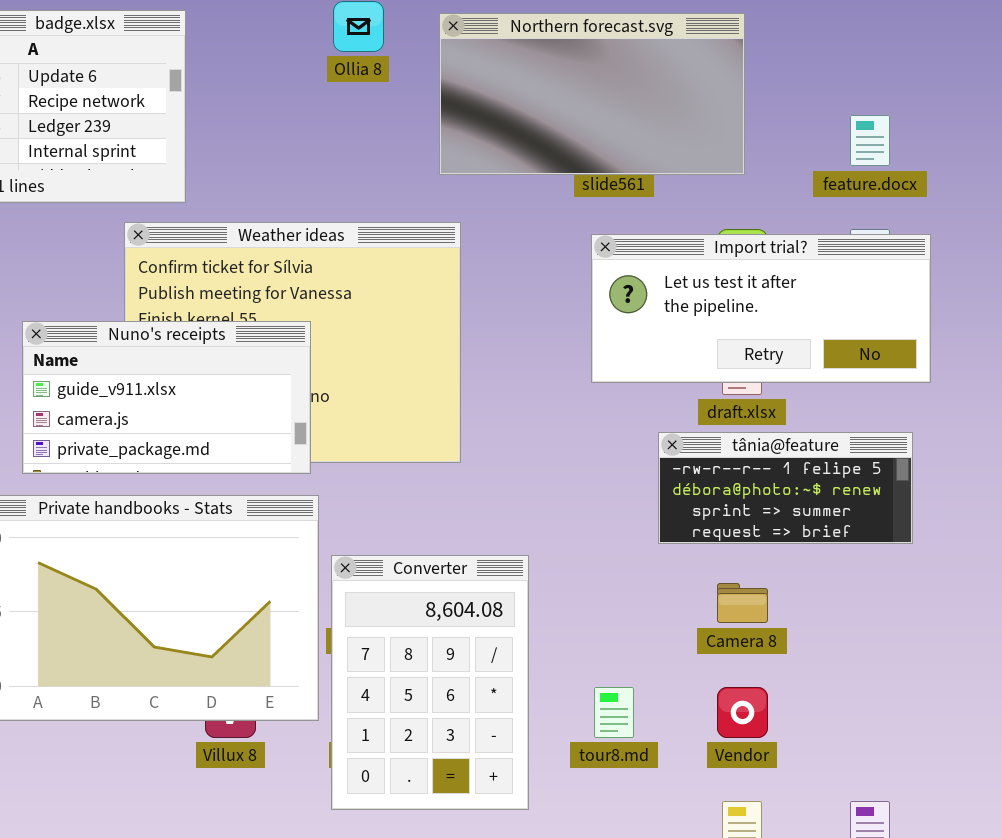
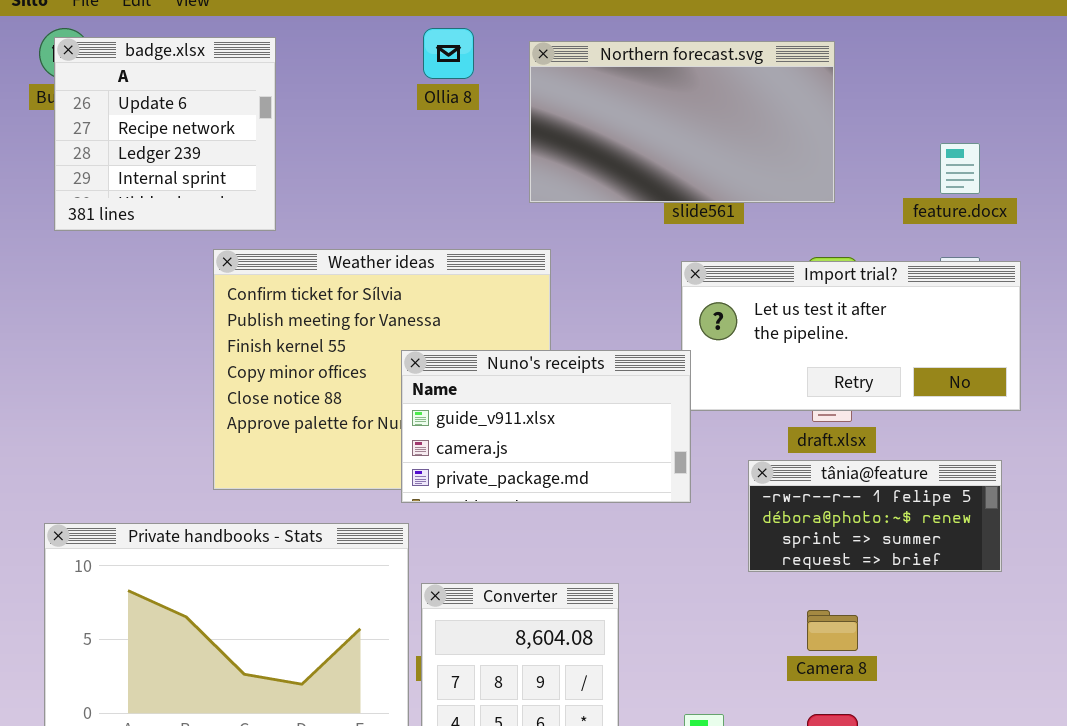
Nuno's receipts: [22,321,311,474] -> [401,350,691,503], moved

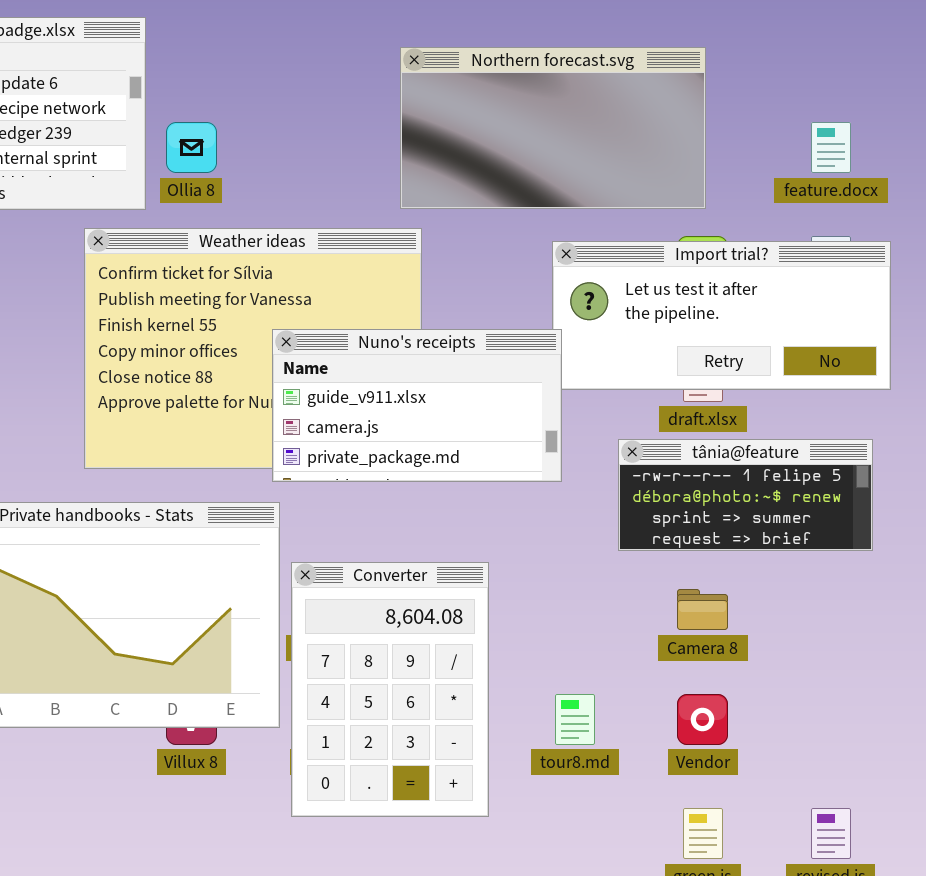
Ollia 8: [423,28,474,79] -> [166,122,217,173], moved
Northern forecast.svg: [529,41,835,203] -> [400,47,706,209], moved

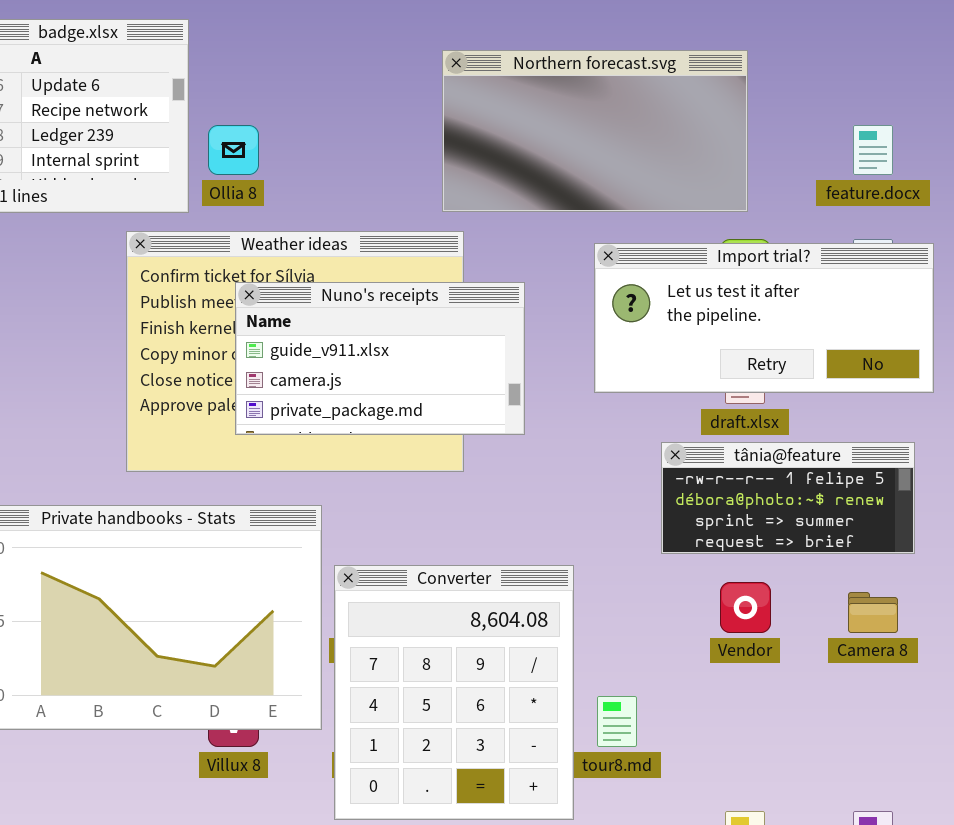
Nuno's receipts: [272,329,562,482] -> [235,282,525,435], moved
Converter: [291,562,489,817] -> [334,565,574,820], resized
Camera 8: [677,589,728,630] -> [848,592,898,633], moved
Vendor: [677,694,728,745] -> [720,582,771,633], moved

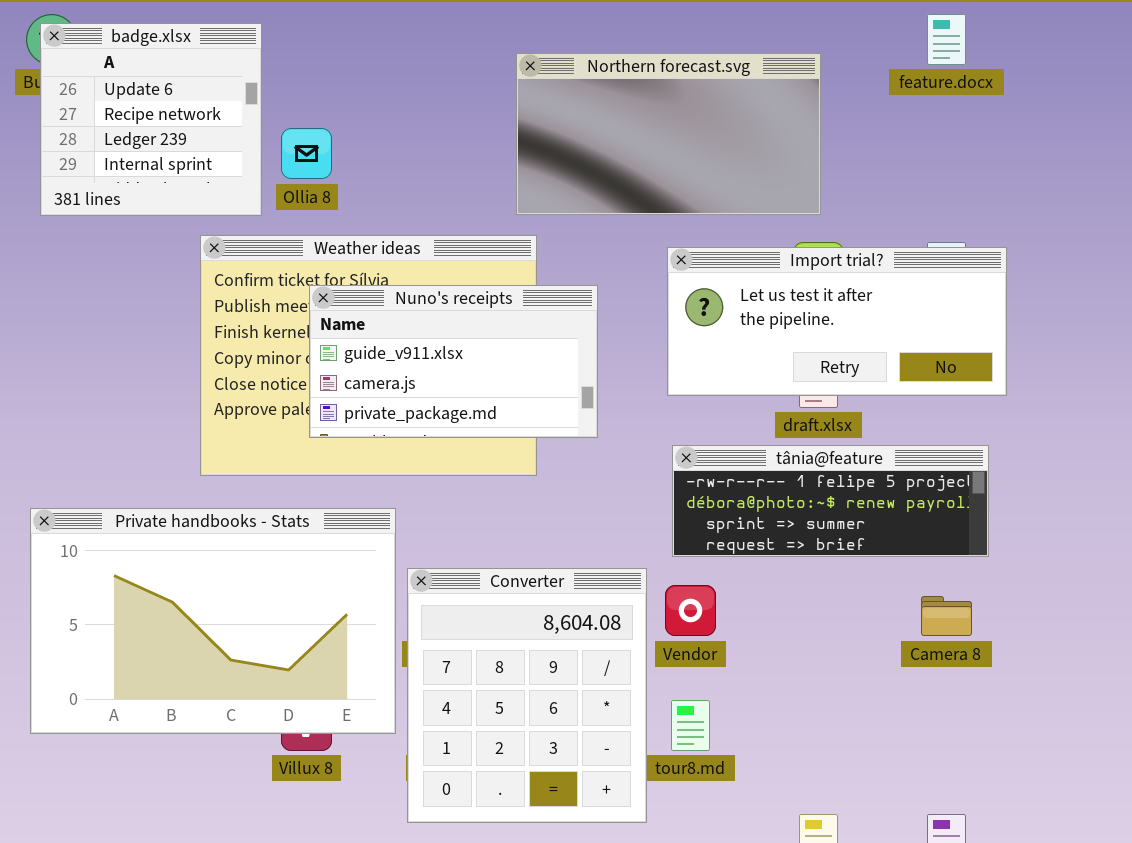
feature.docx: [853,125,893,175] -> [927,14,966,65], moved
tânia@feature: [661,442,915,554] -> [672,445,989,557], resized
Vendor: [720,582,771,633] -> [665,585,716,636], moved

